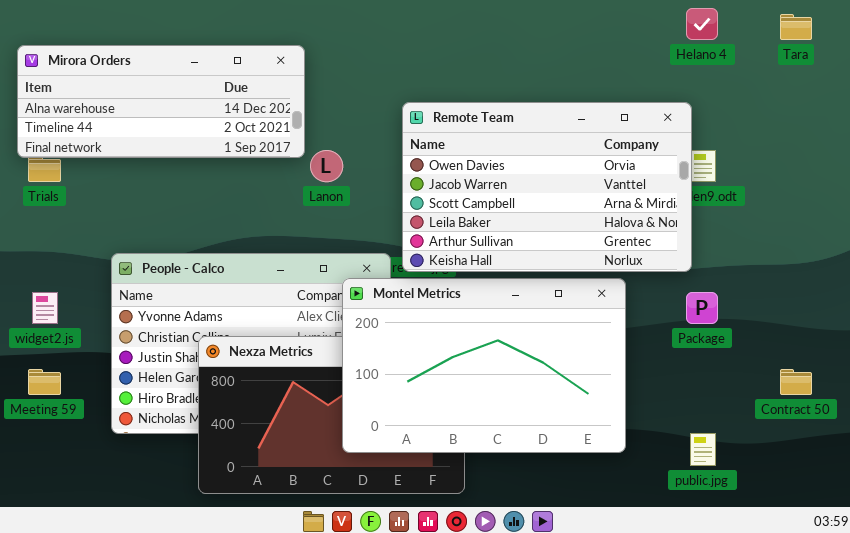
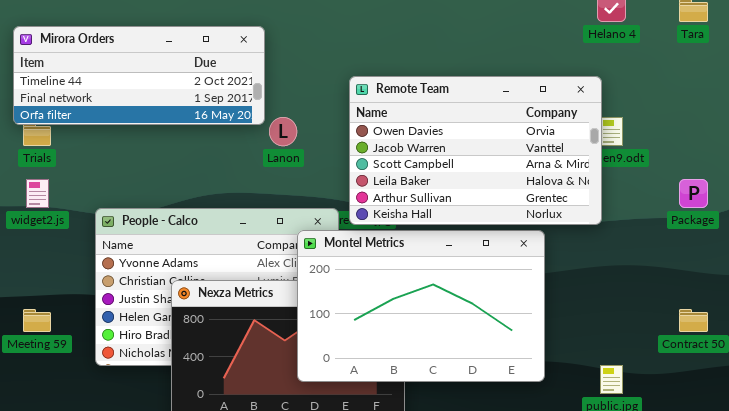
Mirora Orders: [17,45,305,158] -> [13,26,265,125], scrolled down 1 row
widget2.js: [32,292,58,324] -> [26,179,49,208], moved
Package: [686,292,718,324] -> [679,179,708,208], moved

